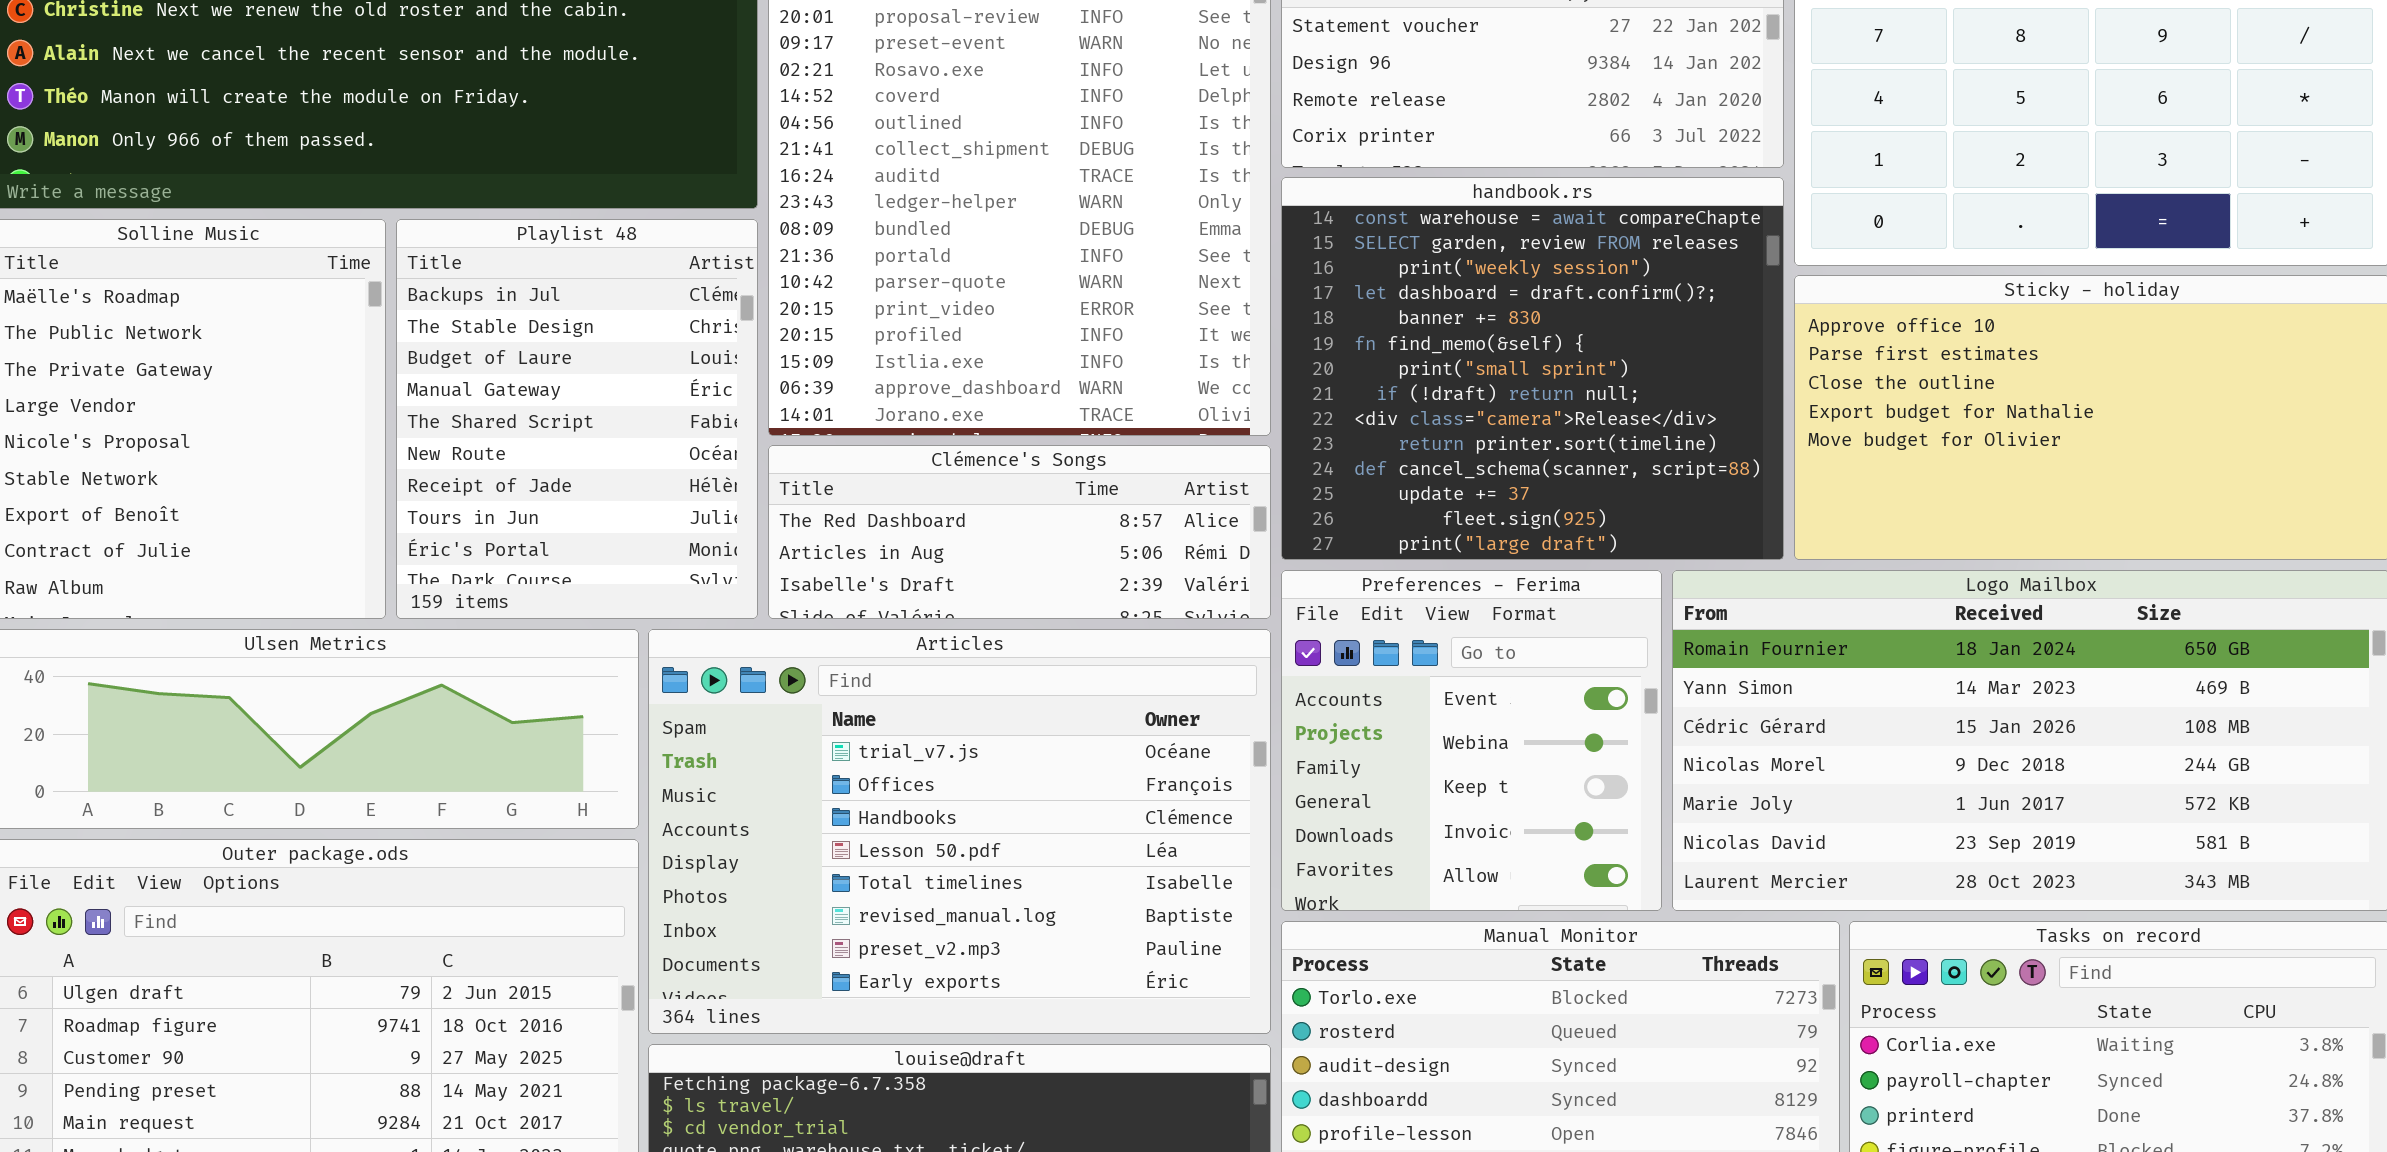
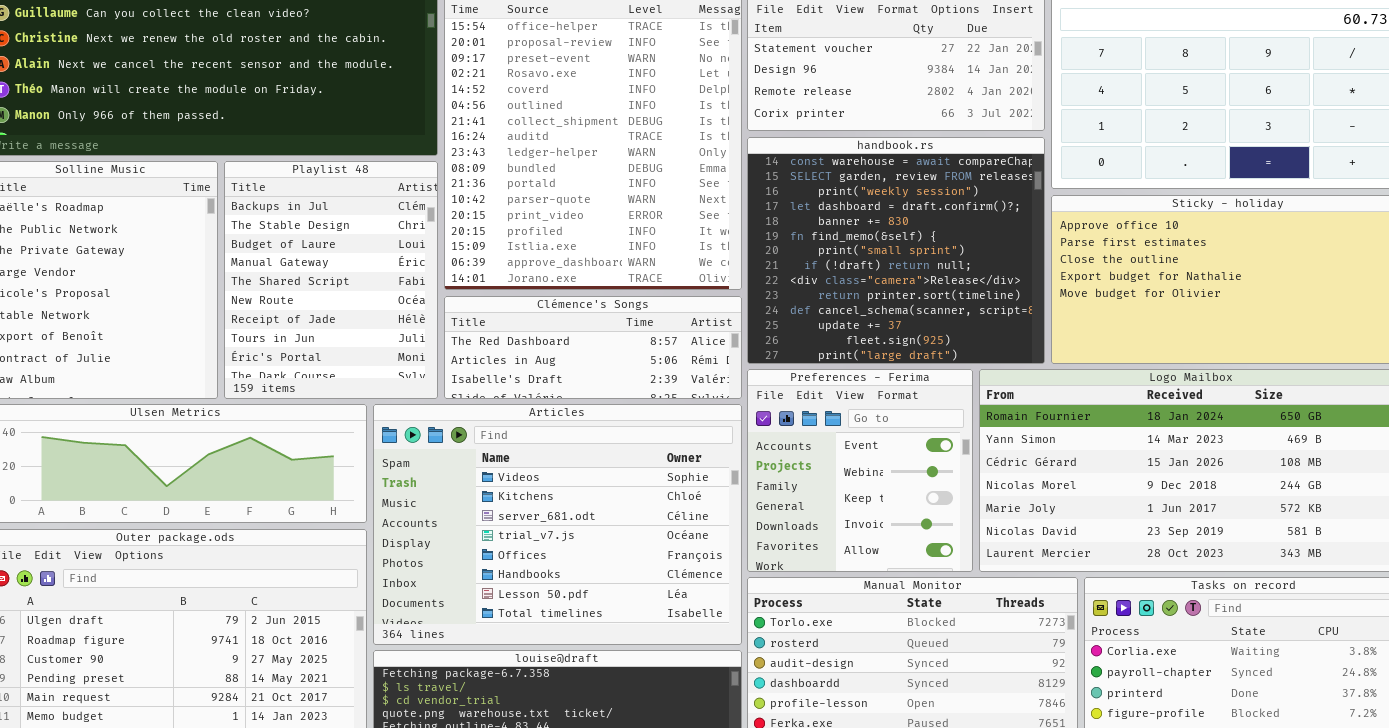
Articles: [648,629,1271,1034] -> [373,404,742,645], scrolled up 3 rows

